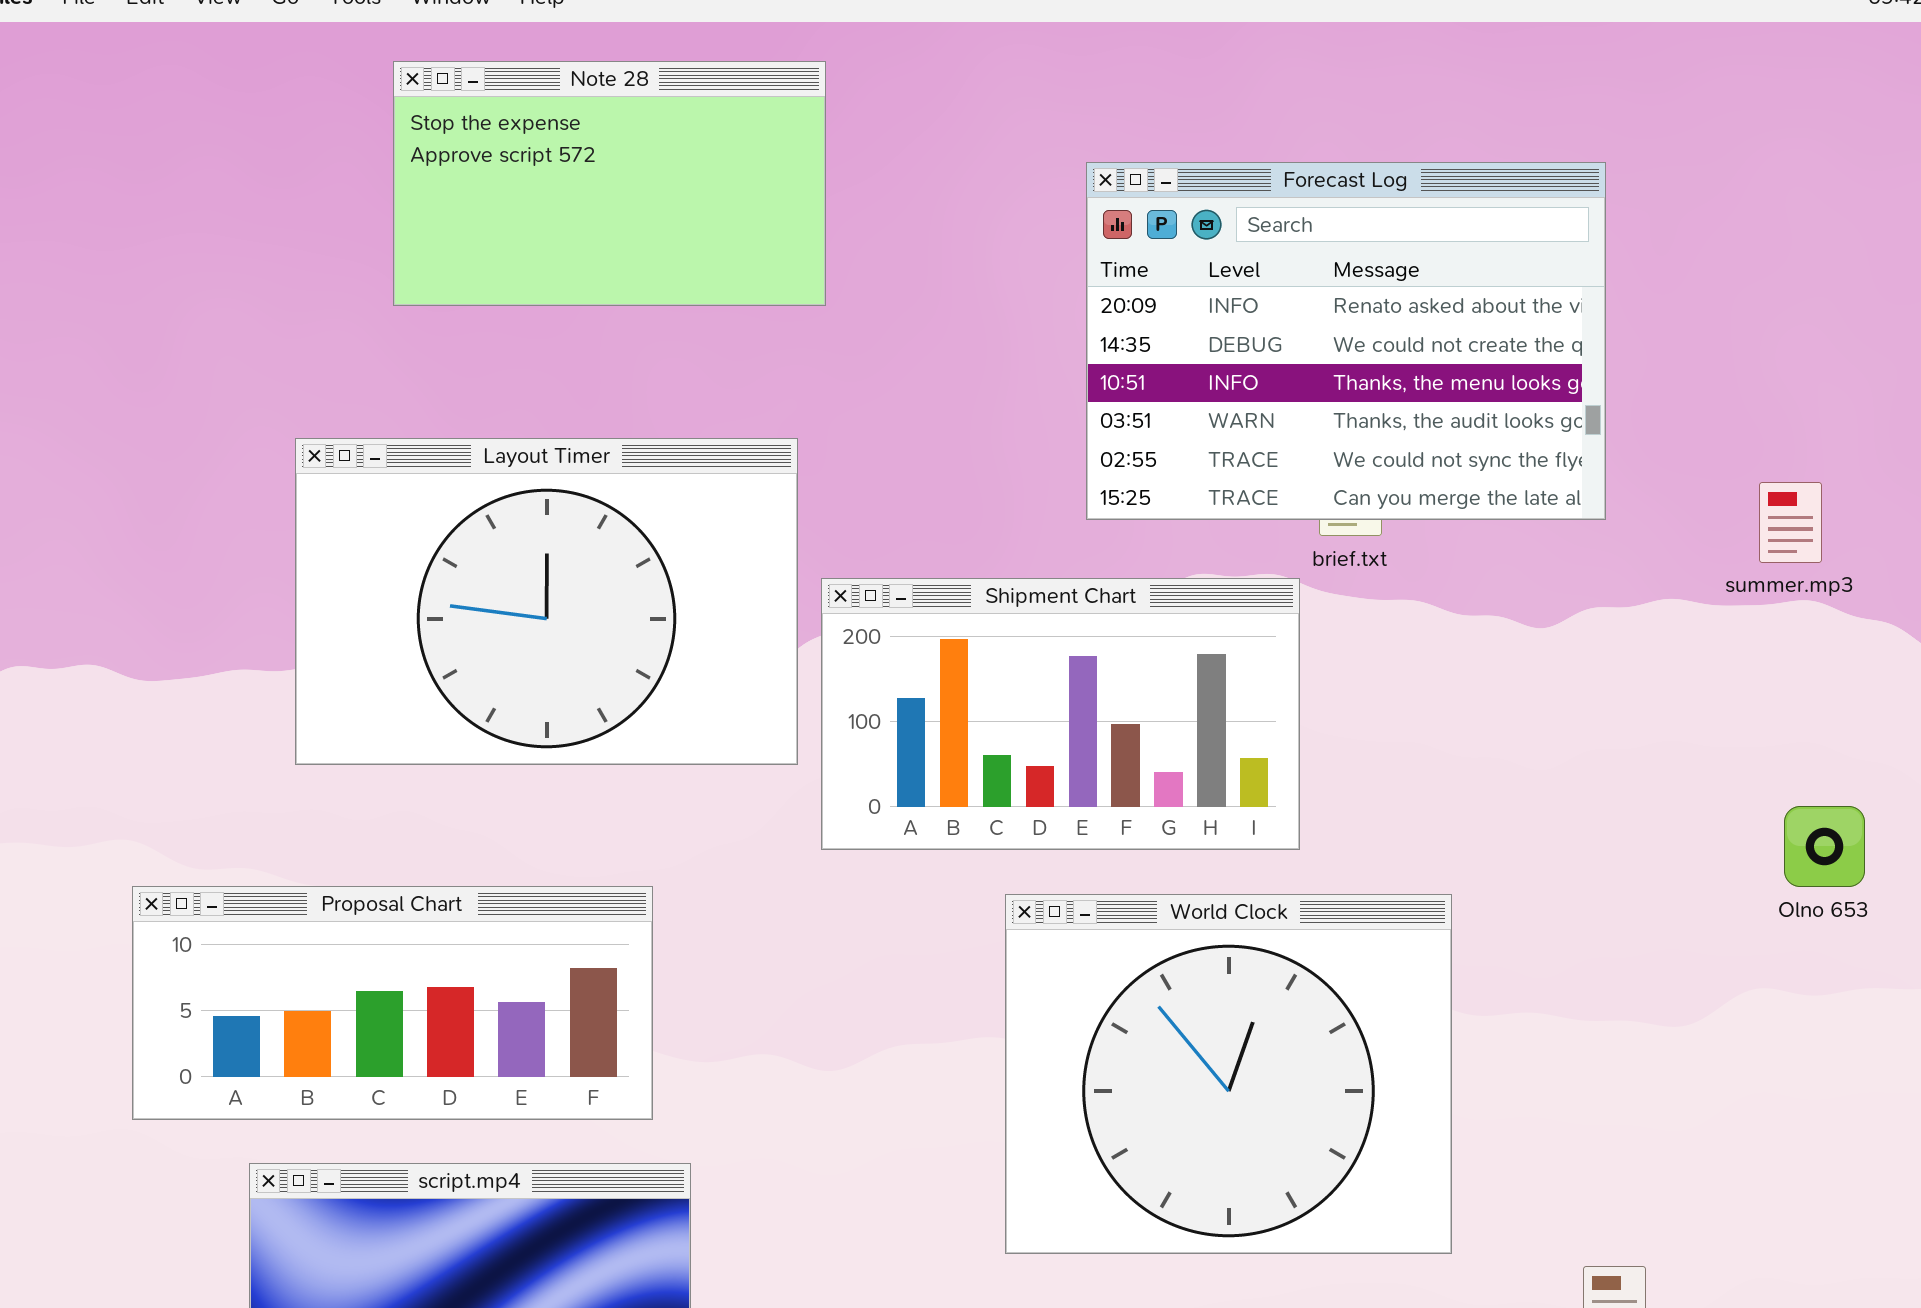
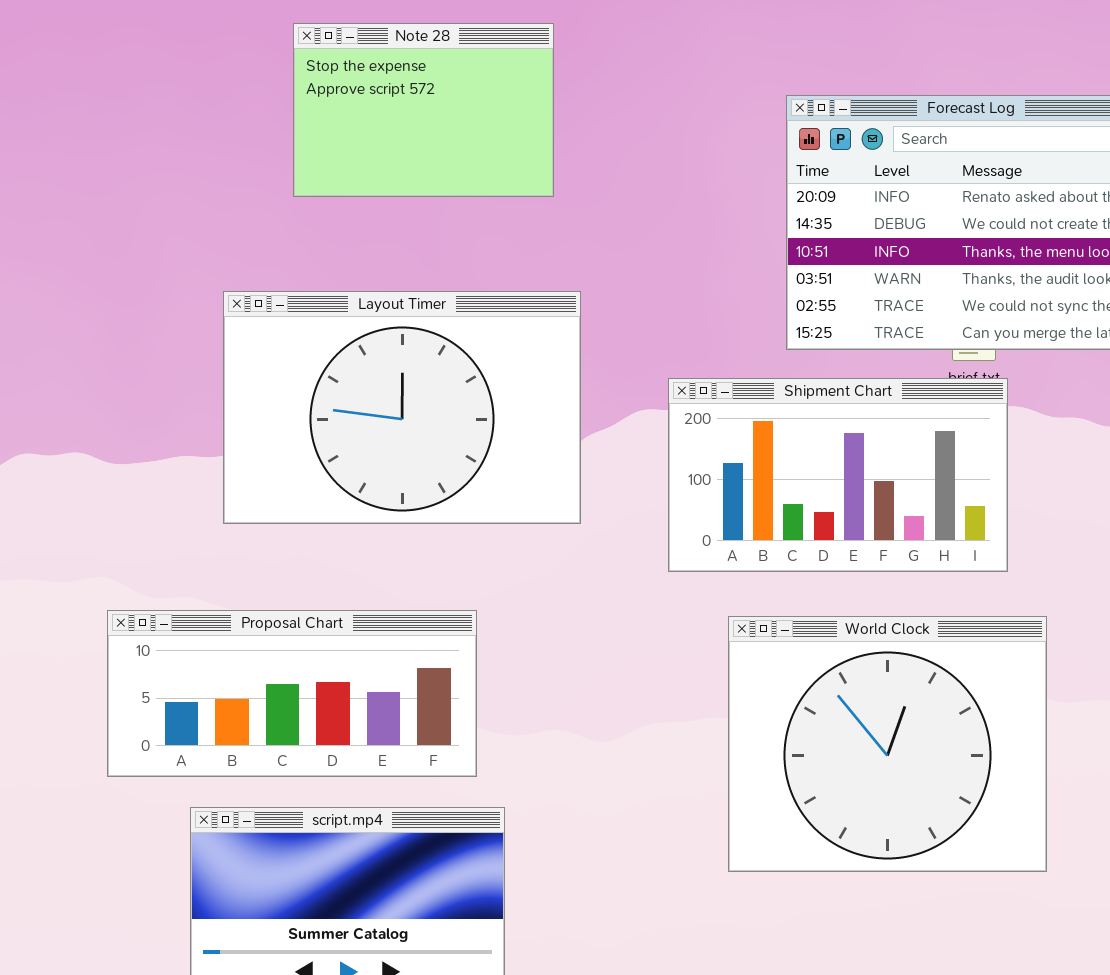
Note 28: [393,61,826,306] -> [293,23,554,197], resized
Shipment Chart: [821,578,1300,850] -> [668,378,1008,572], moved

